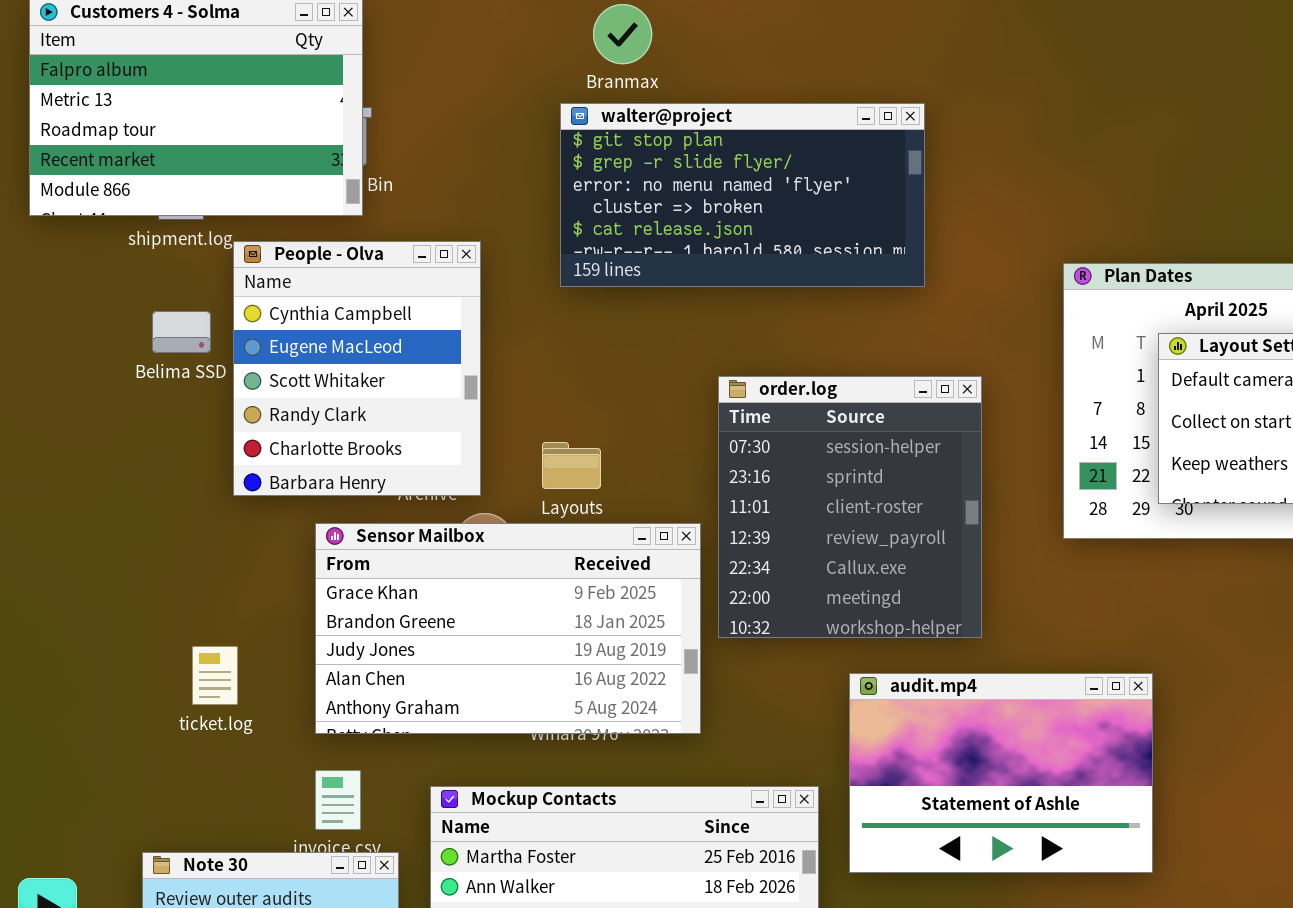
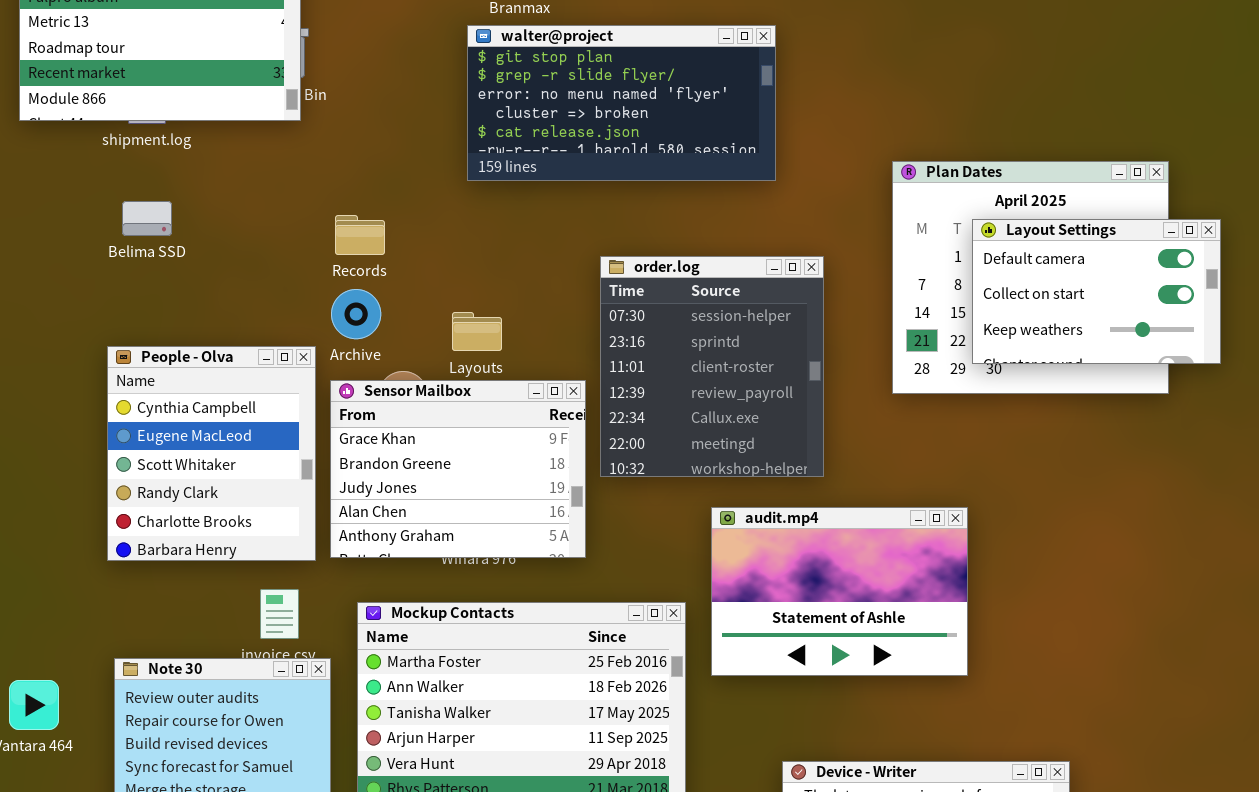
People - Olva: [233,241,481,496] -> [107,346,316,561], moved
Sensor Mailbox: [315,523,701,734] -> [330,380,586,558], resized

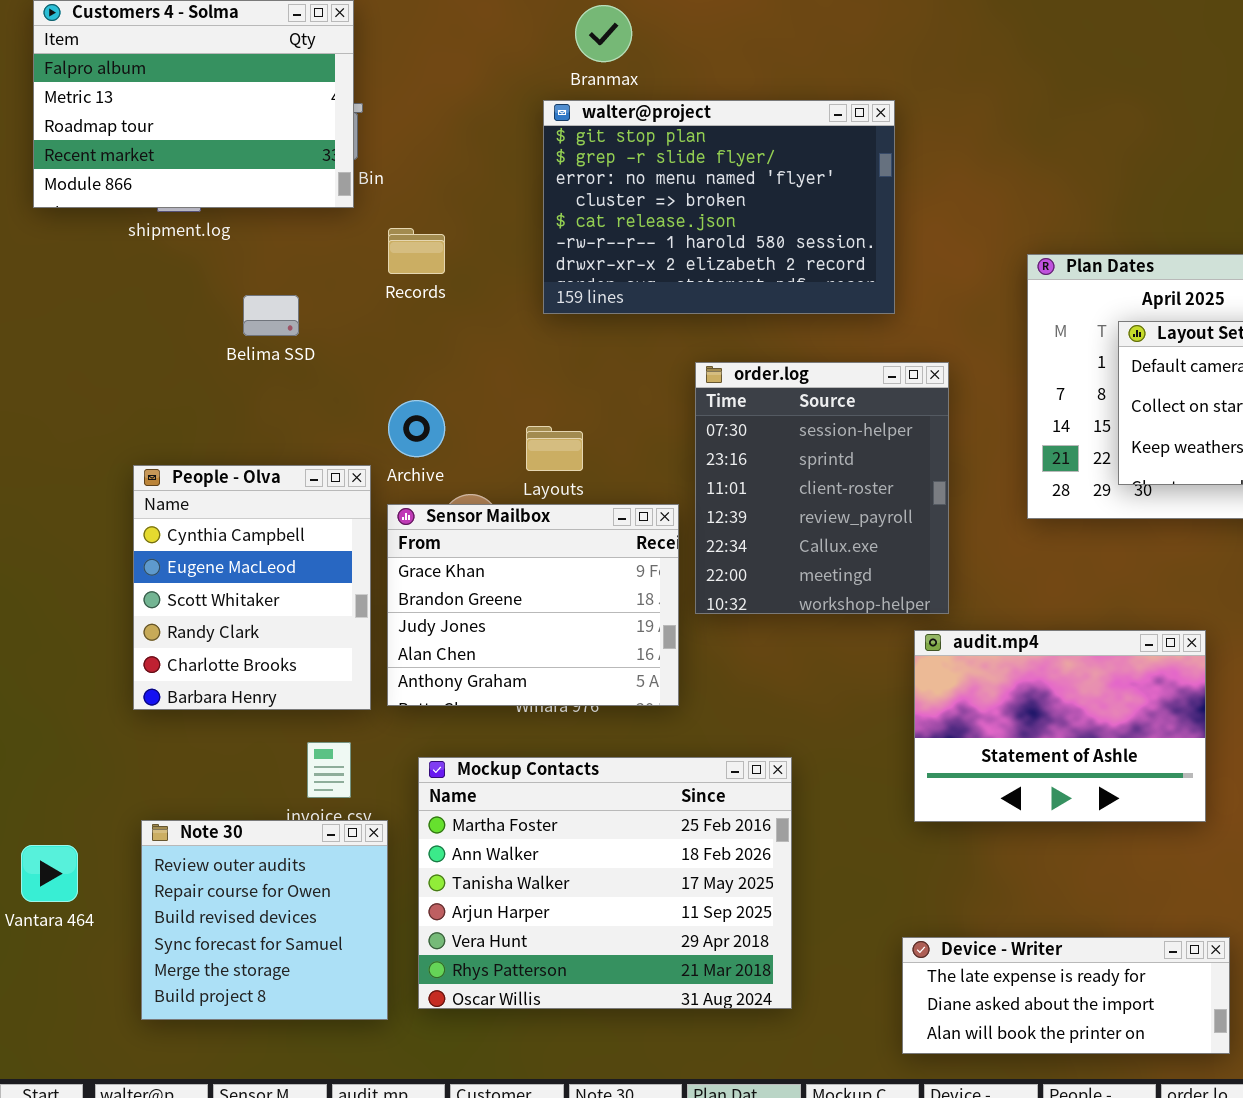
walter@project: [467,25,776,181] -> [543,100,895,314], resized
Belima SSD: [122,201,172,236] -> [243,295,299,336], moved
Records: [335,215,385,255] -> [388,228,445,274], moved
audit.mp4: [711,507,968,676] -> [914,630,1206,822], moved

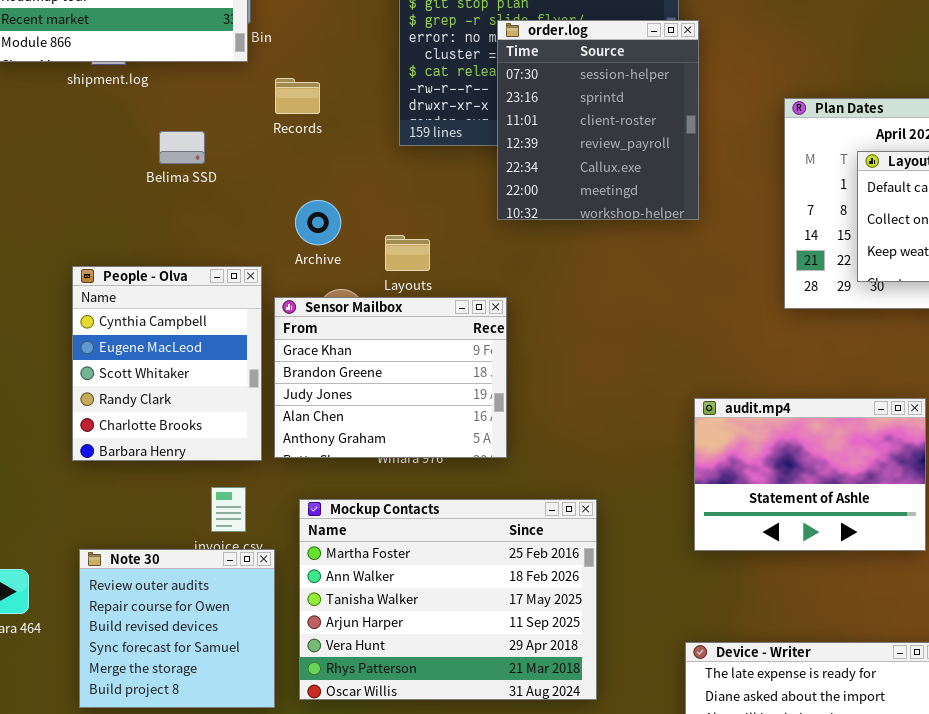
order.log: [695,362,949,614] -> [497,20,699,220], moved
Archive: [388,400,445,457] -> [295,200,341,245], moved

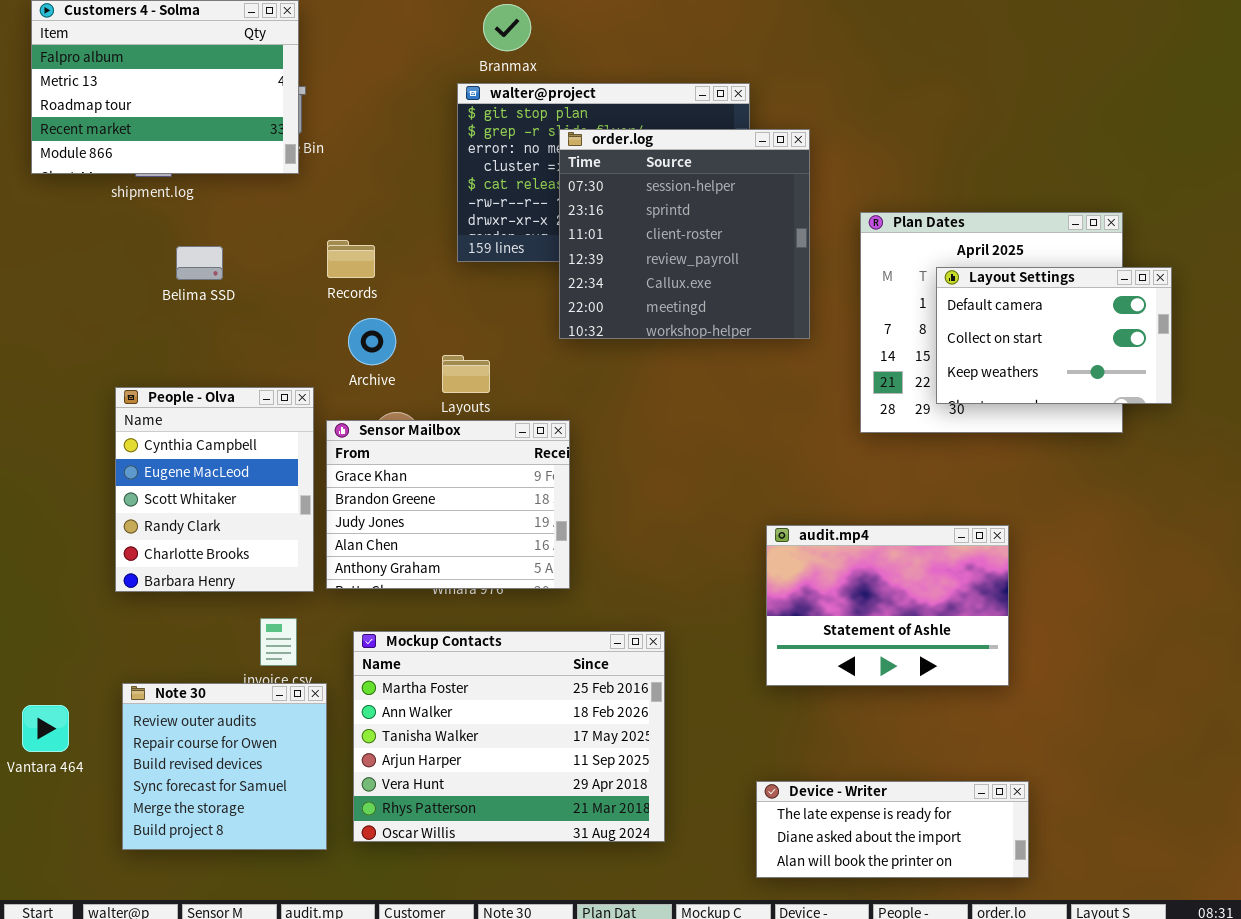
order.log: [497,20,699,220] -> [559,129,810,339], resized
Records: [275,78,320,114] -> [327,240,375,278], moved
Belima SSD: [159,131,205,164] -> [176,246,223,280], moved

